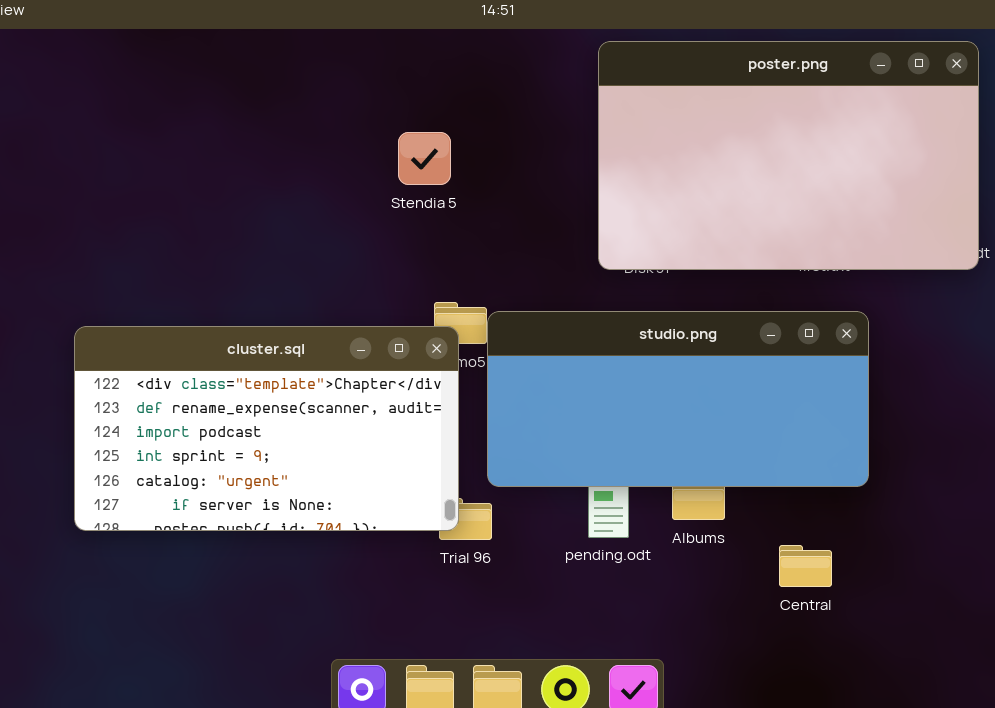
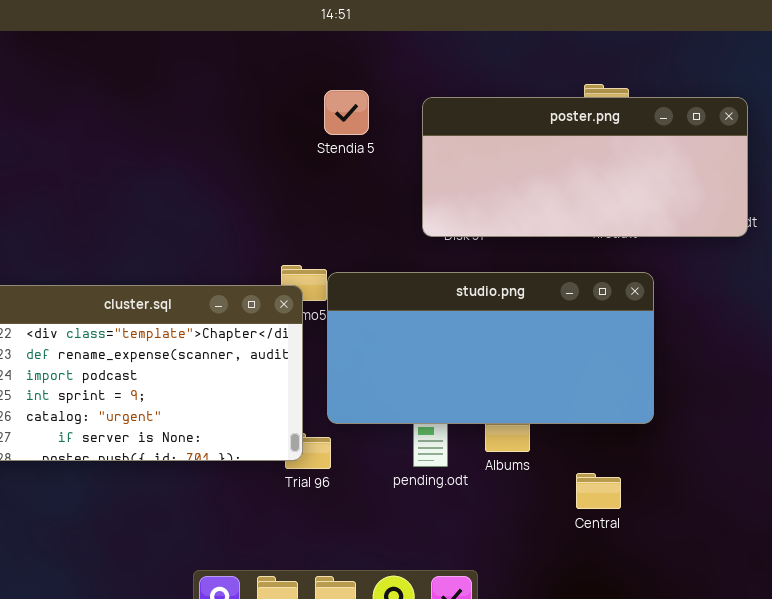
poster.png: [598,41,979,270] -> [422,97,748,237], resized
Stendia 5: [398,132,451,185] -> [324,90,369,135], moved

